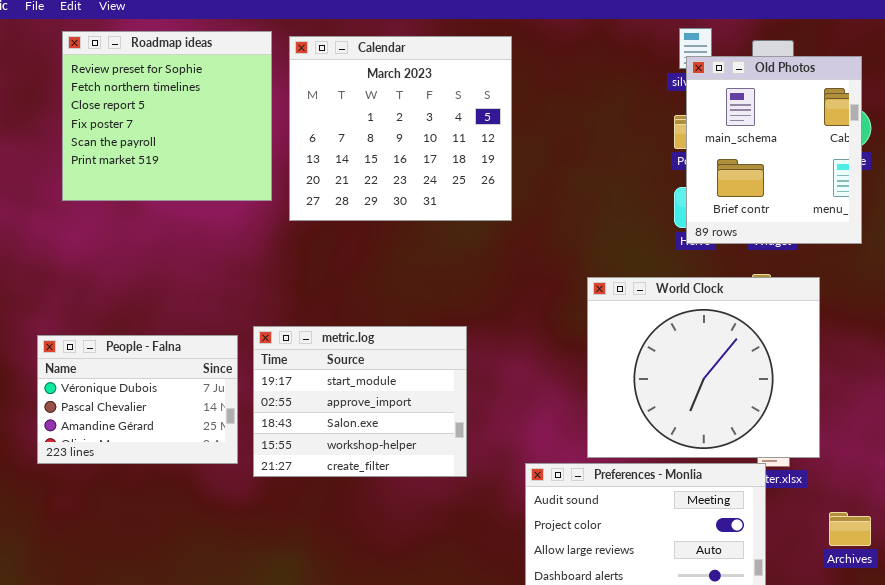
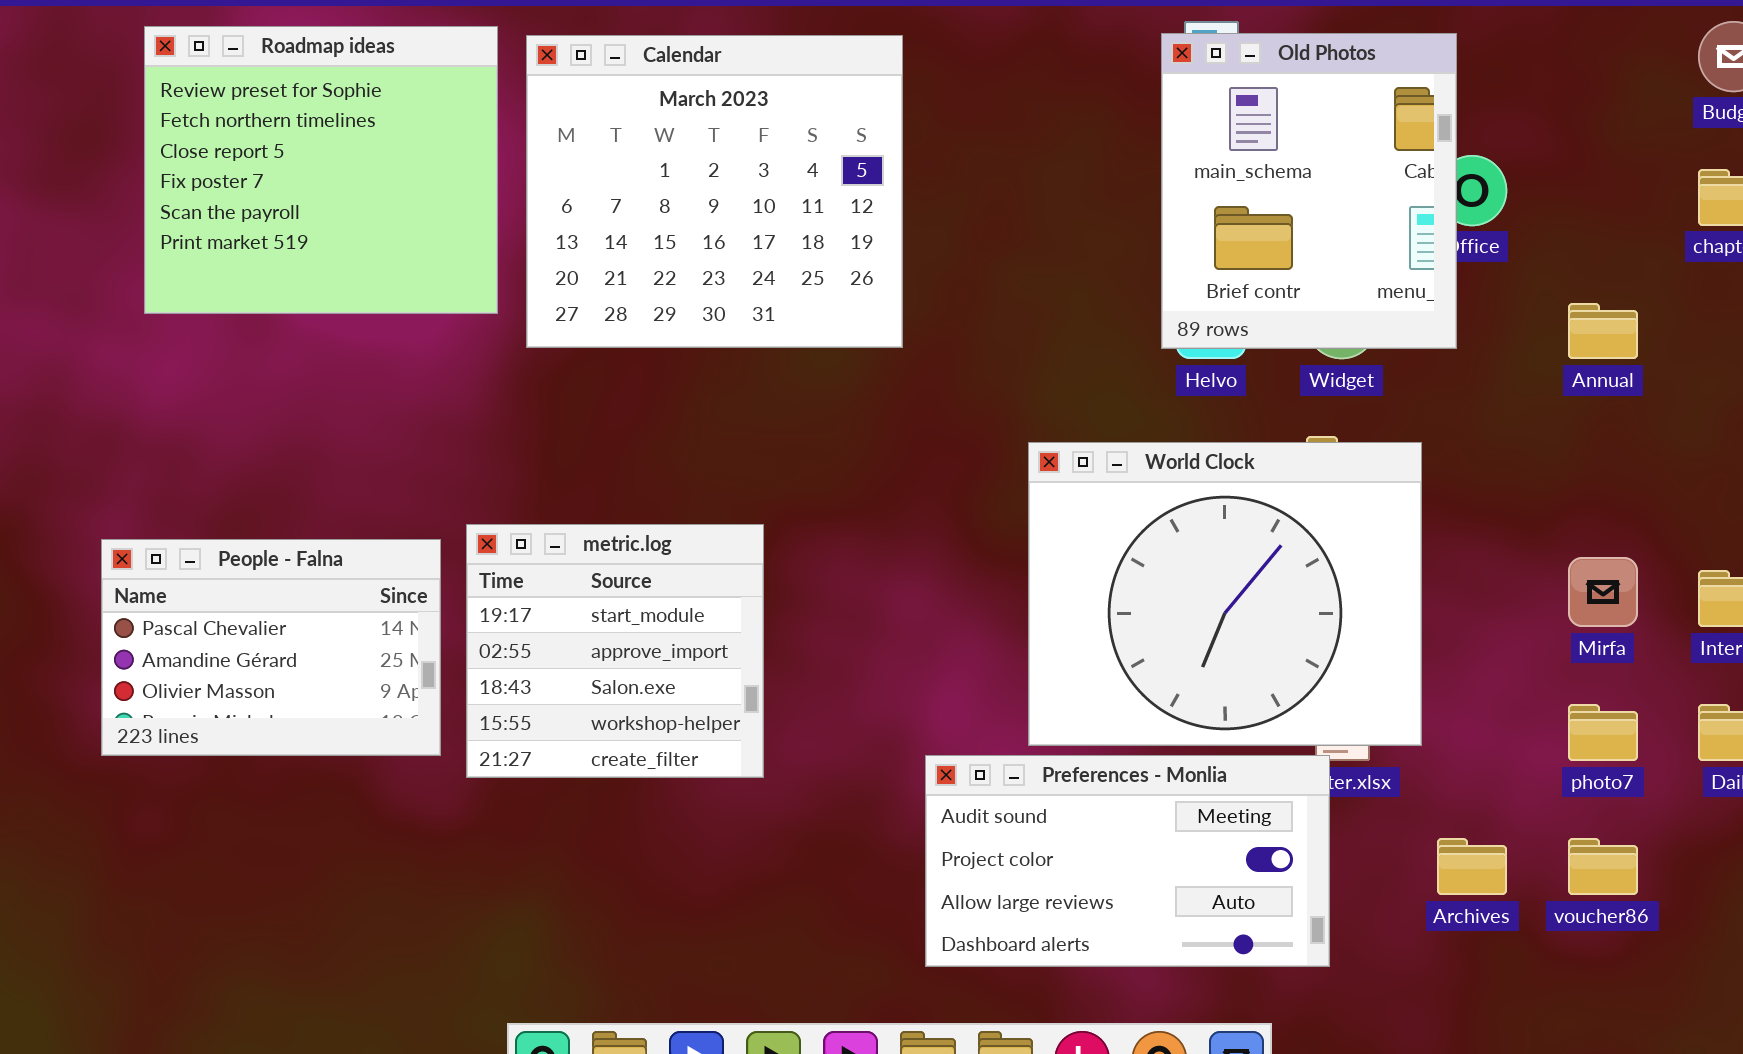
Old Photos: [686,56,862,244] -> [1161,33,1457,349], moved
metric.log: [253,326,467,477] -> [466,524,764,778], resized
People - Falna: [37,335,238,464] -> [101,539,441,756], scrolled down 1 row

